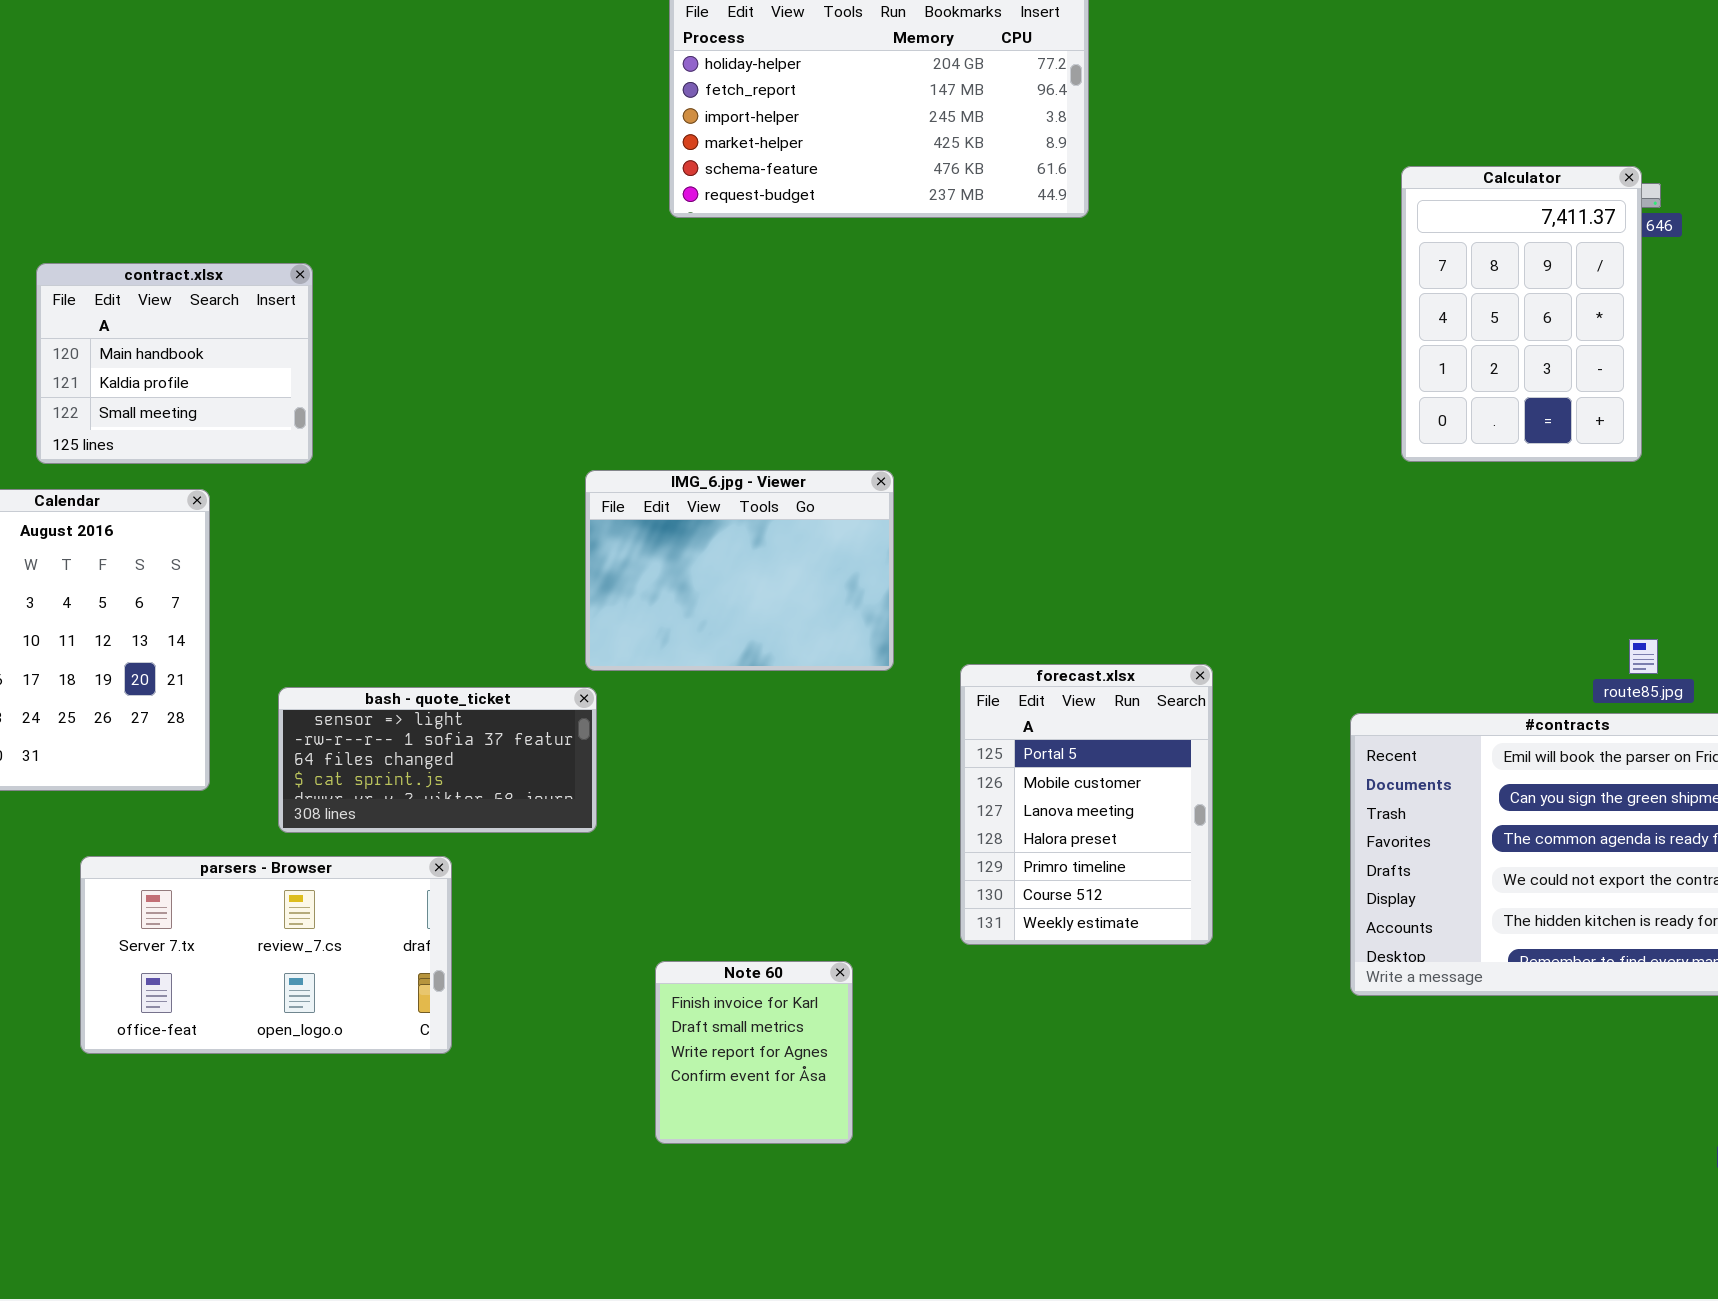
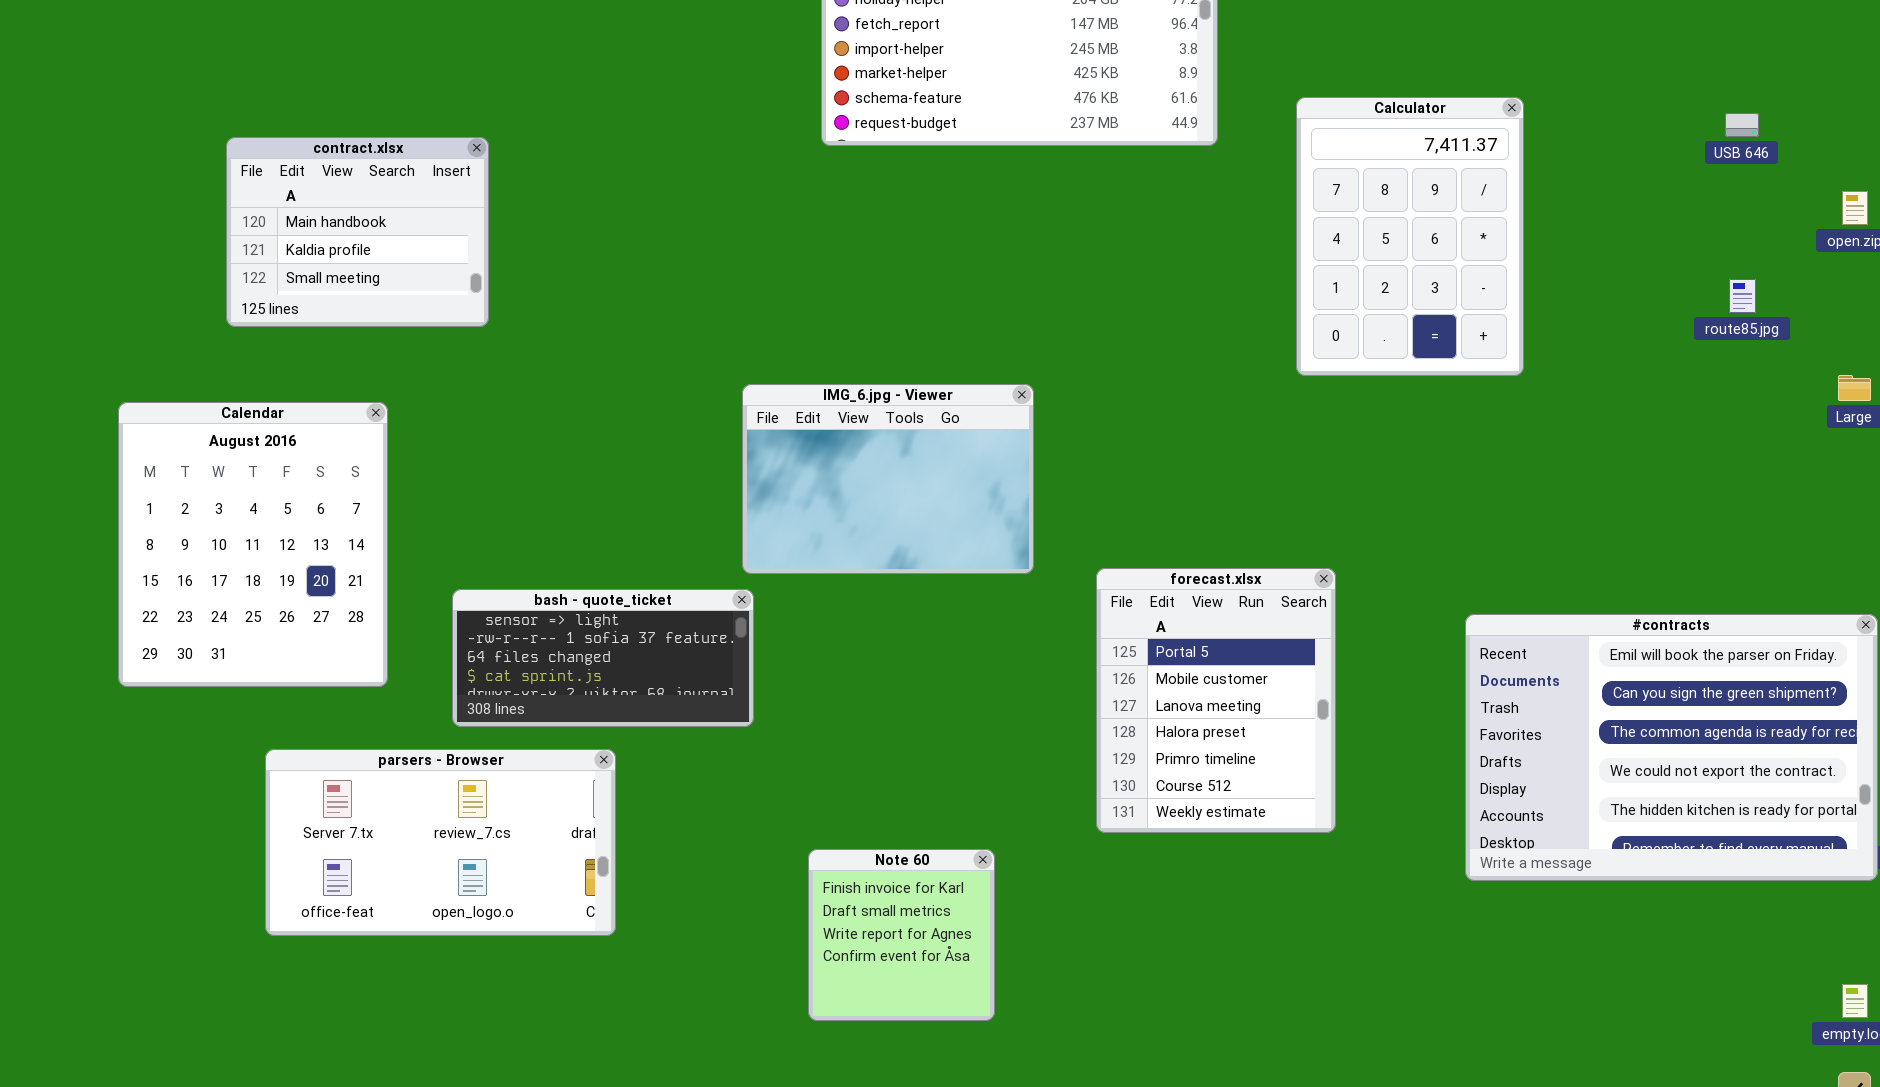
Calculator: [1401,166,1642,462] -> [1296,97,1524,376], moved
contract.xlsx: [36,263,313,464] -> [226,137,489,327], moved
route85.jpg: [1629,639,1658,674] -> [1729,279,1756,313], moved

